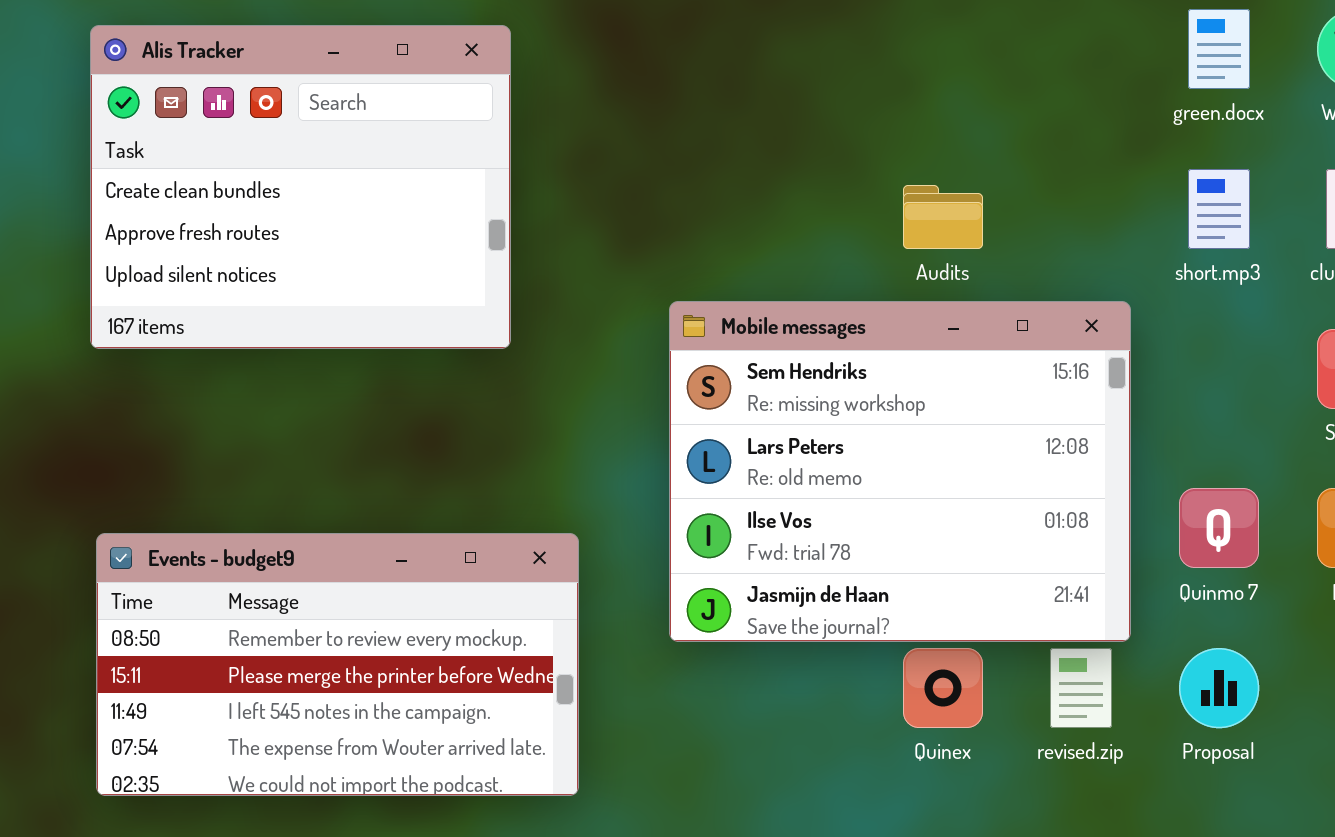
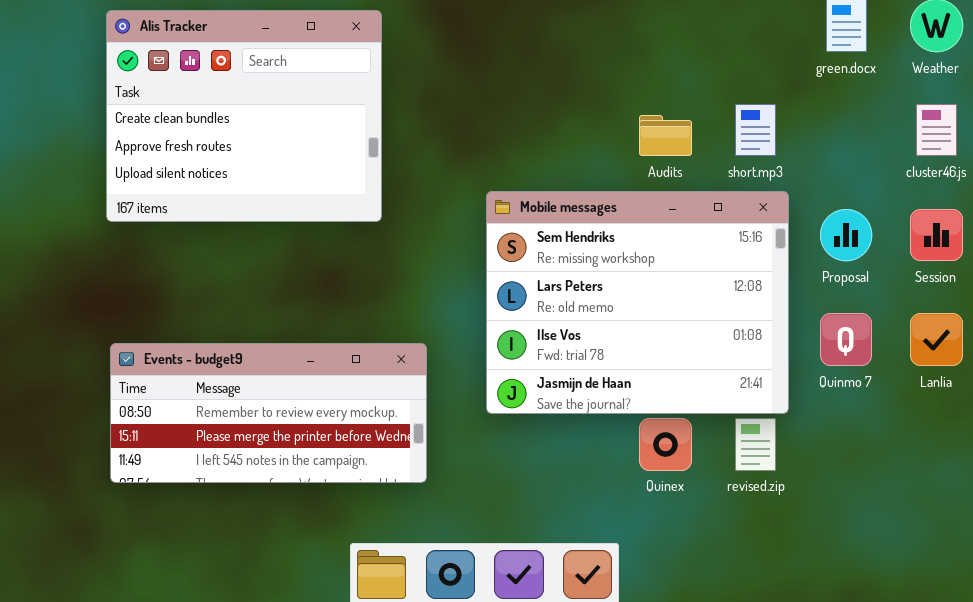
short.mp3: [1188,169,1250,249] -> [735,104,776,156], moved
Events - budget9: [96,533,579,796] -> [110,343,427,483], resized
Proposal: [1179,648,1259,728] -> [820,209,872,261], moved

